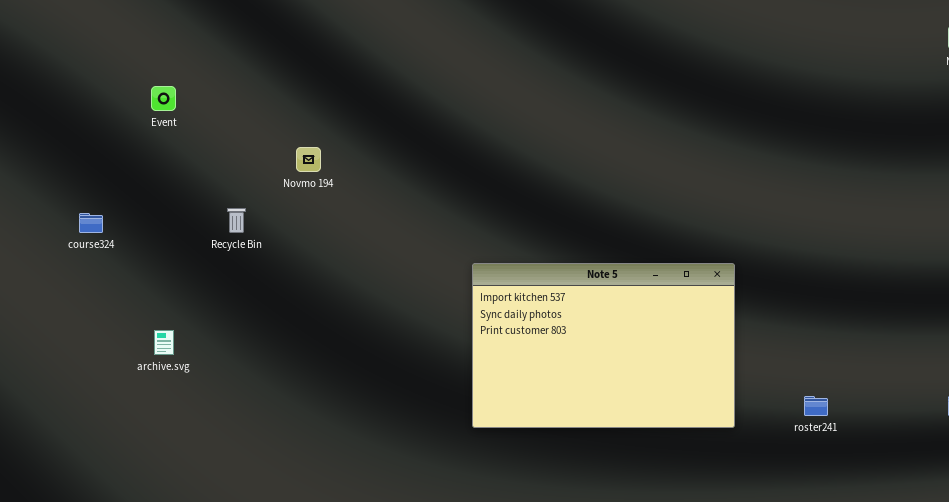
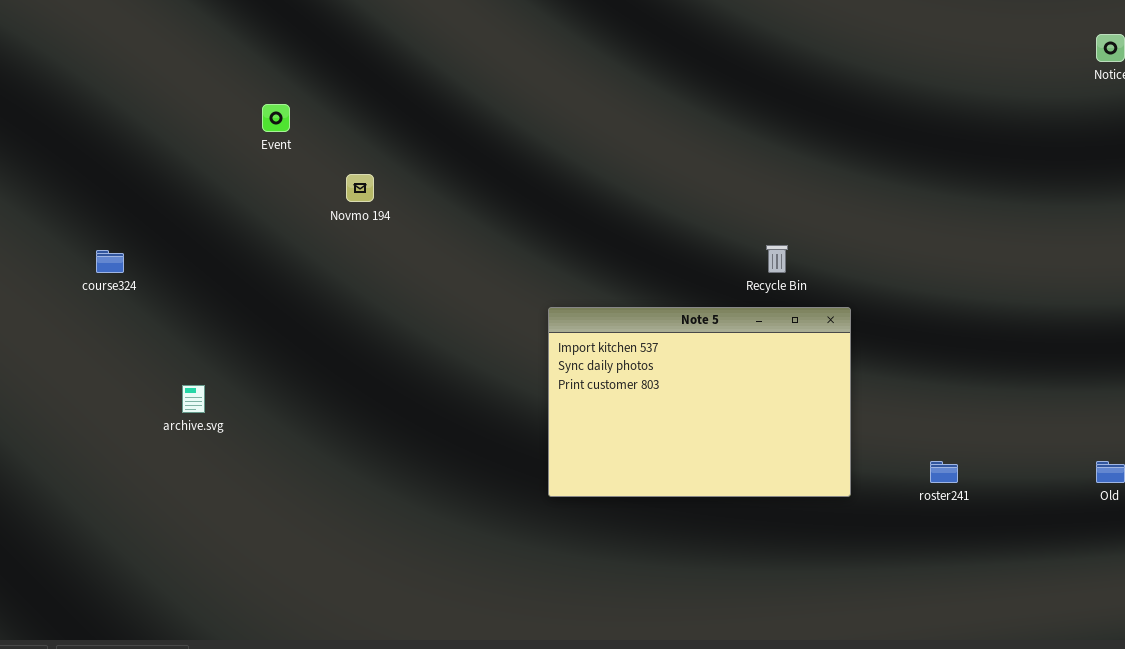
Event: [151,86,176,111] -> [262,104,290,132], moved
Recycle Bin: [227,208,246,233] -> [766,245,788,273], moved

